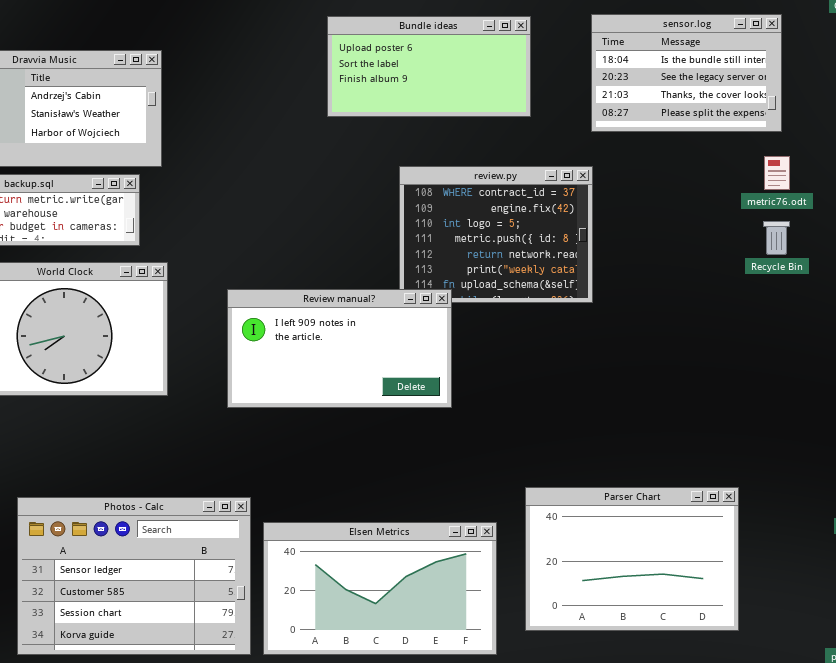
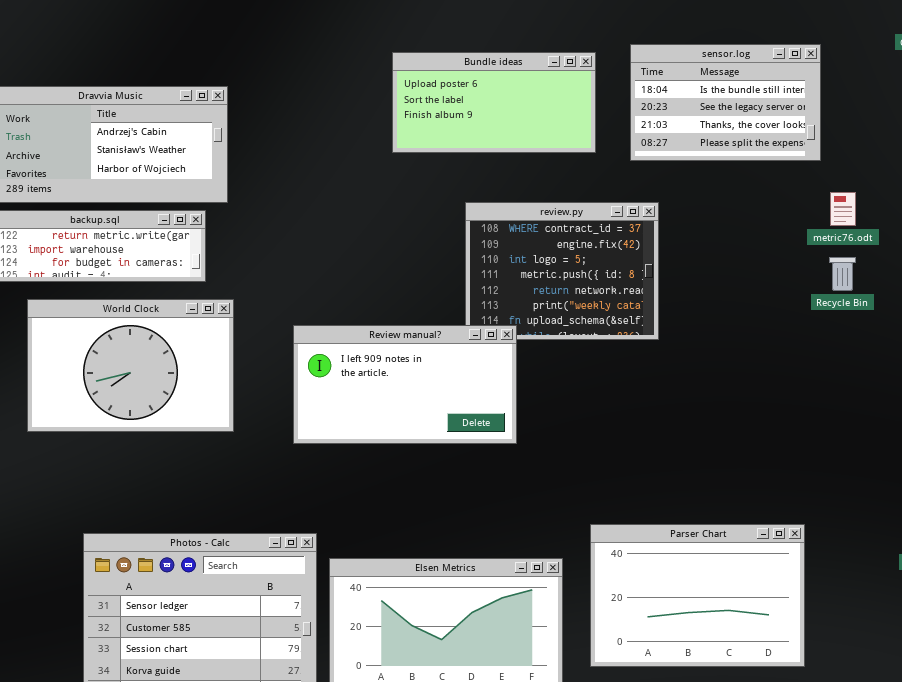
sensor.log: [591,14,782,132] -> [630,44,821,161], moved

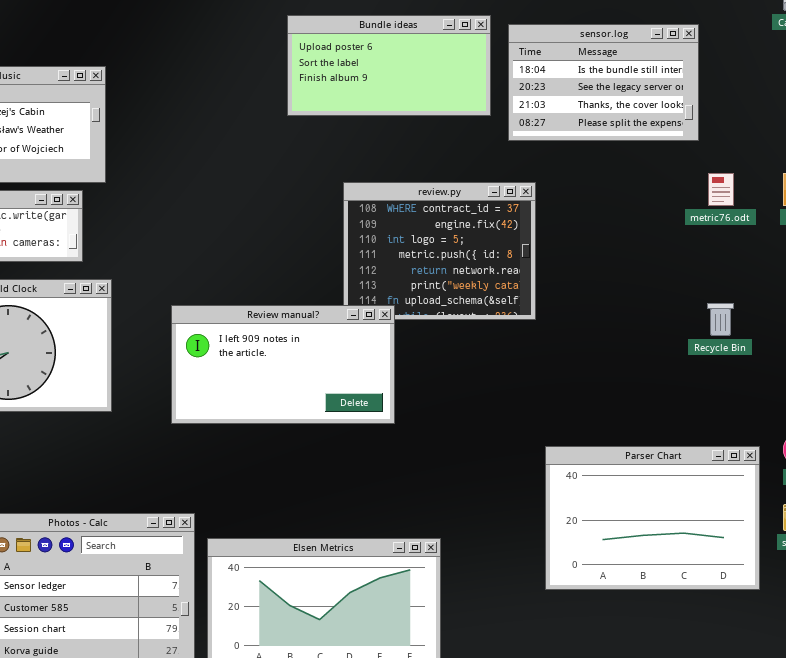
Bundle ideas: [392,52,596,153] -> [287,15,491,116], moved
Recycle Bin: [829,257,856,291] -> [707,303,734,336], moved
Parser Chart: [590,524,805,667] -> [545,446,760,590], moved

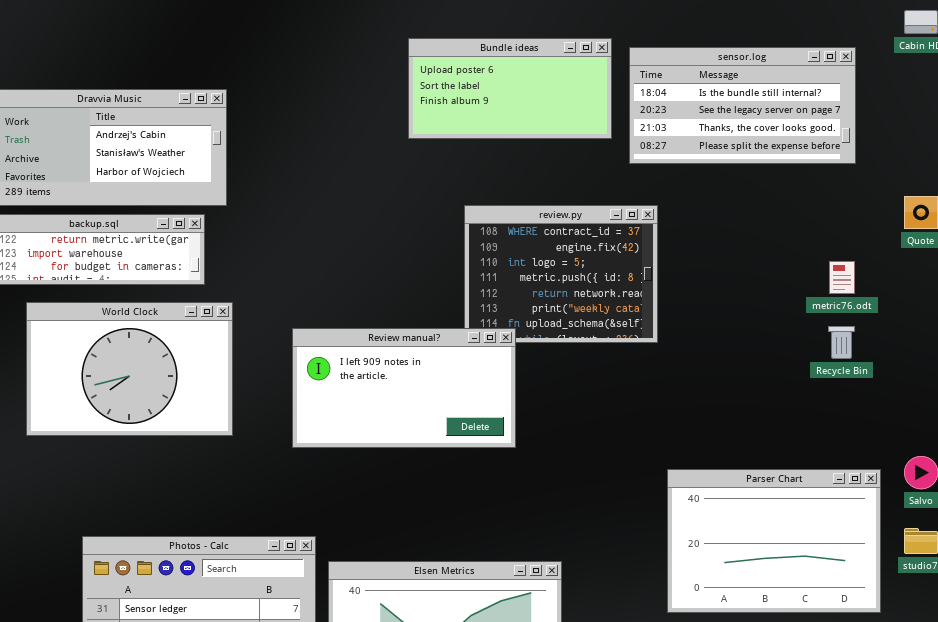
sensor.log: [508,24,699,141] -> [629,47,856,164], resized
metric76.odt: [708,173,734,206] -> [829,261,855,294], moved

